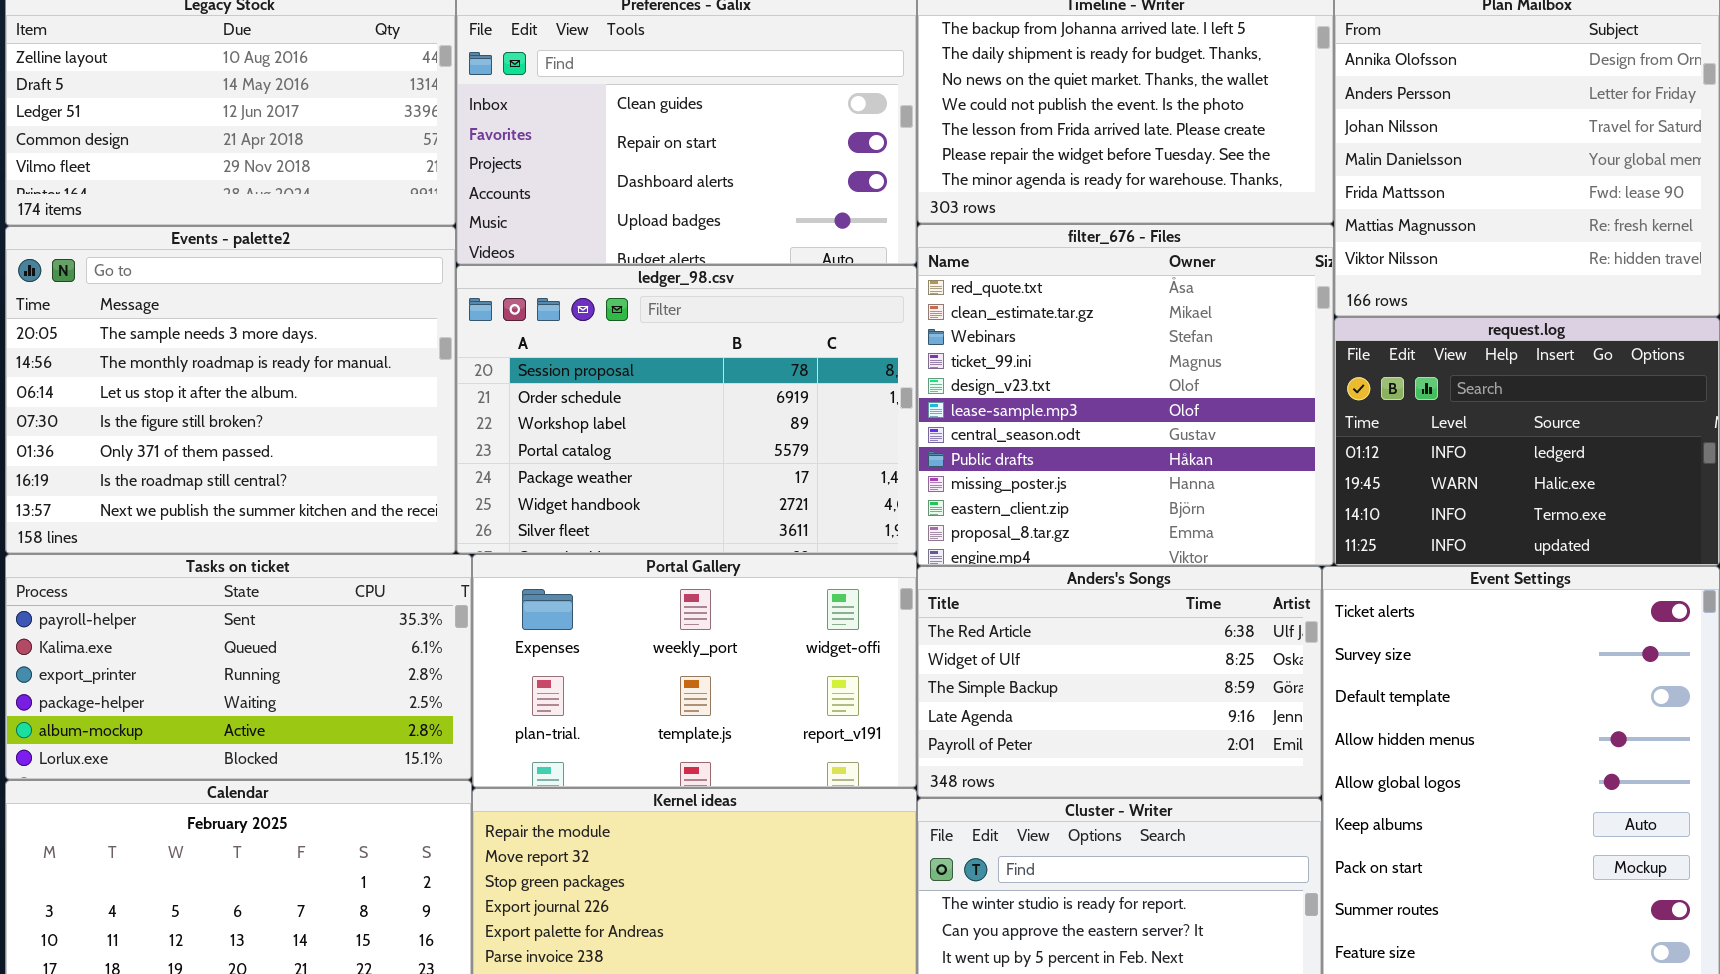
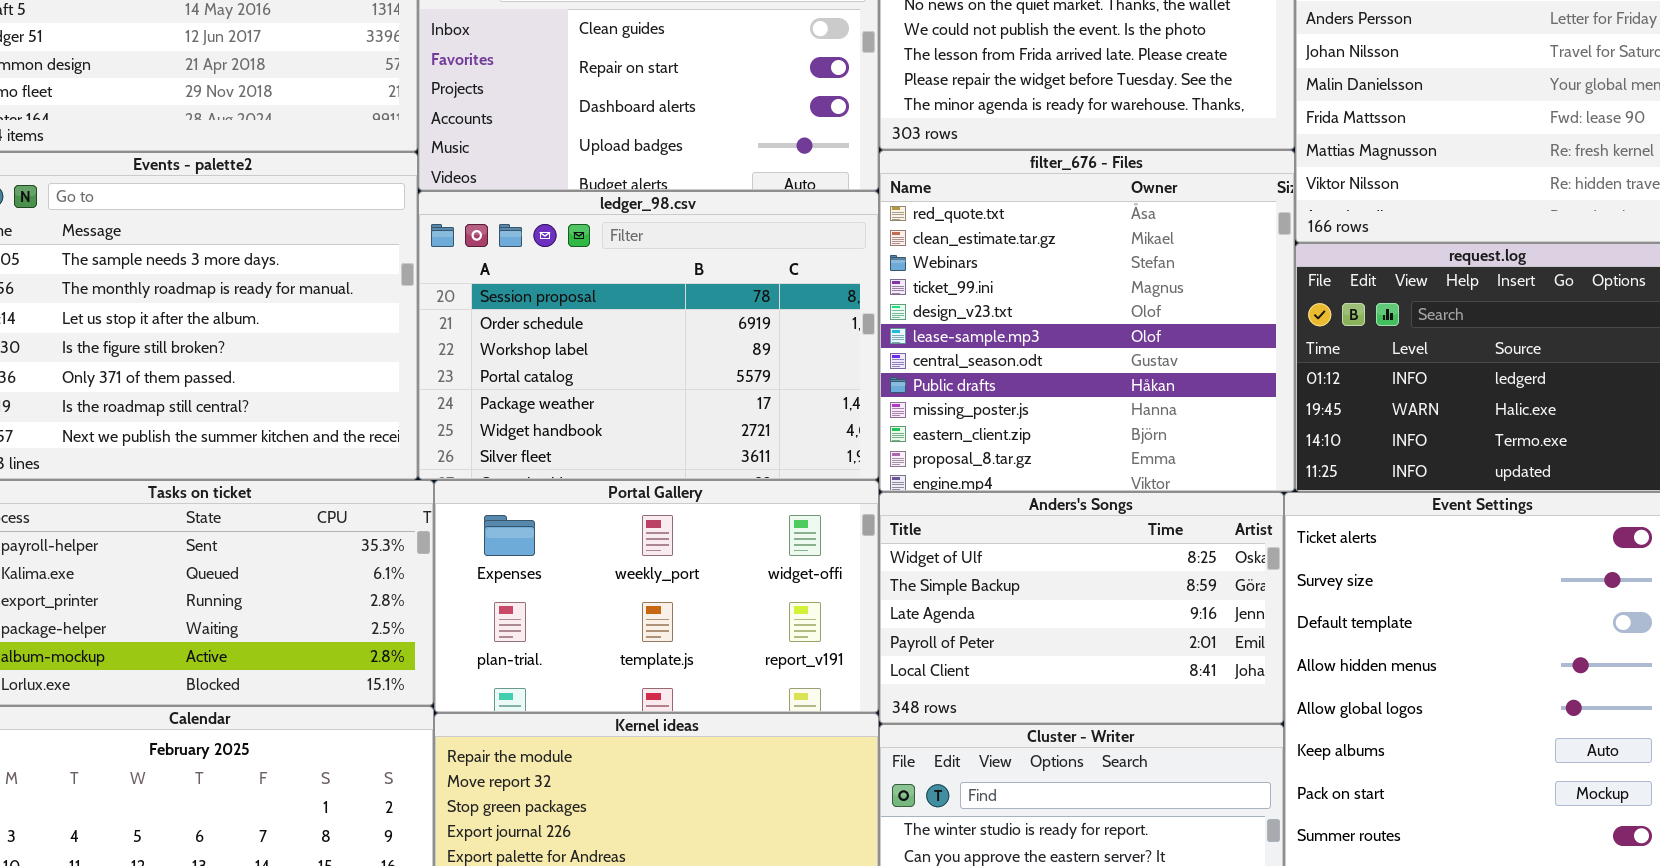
Anders's Songs: [917,566,1322,798] -> [879,492,1284,724], scrolled down 1 row

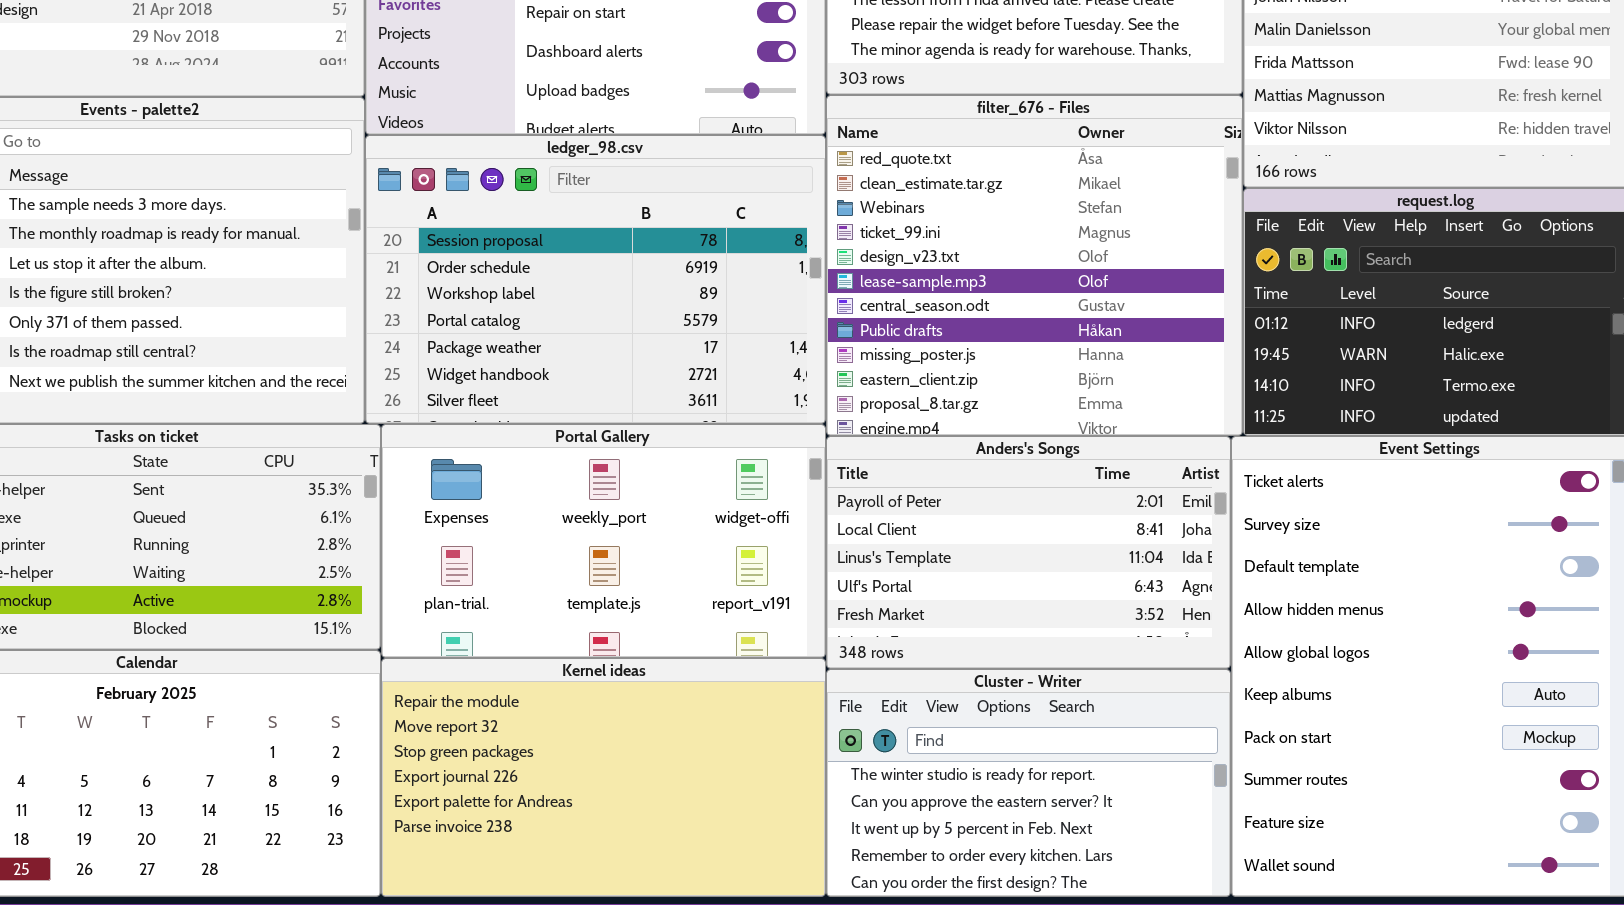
Anders's Songs: [879,492,1284,724] -> [826,436,1231,669], scrolled down 3 rows

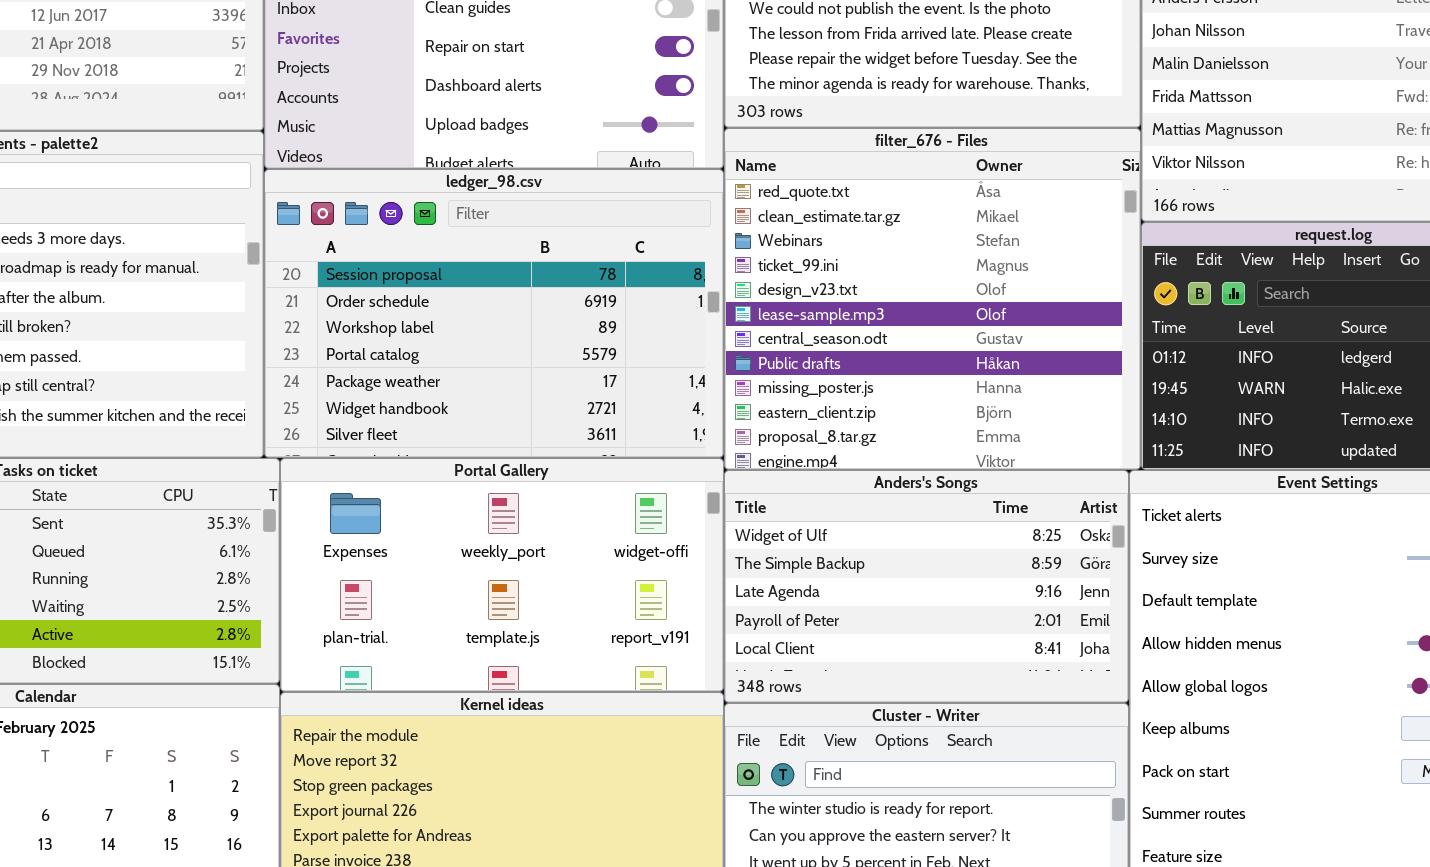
Anders's Songs: [826,436,1231,669] -> [724,470,1129,703], scrolled up 3 rows

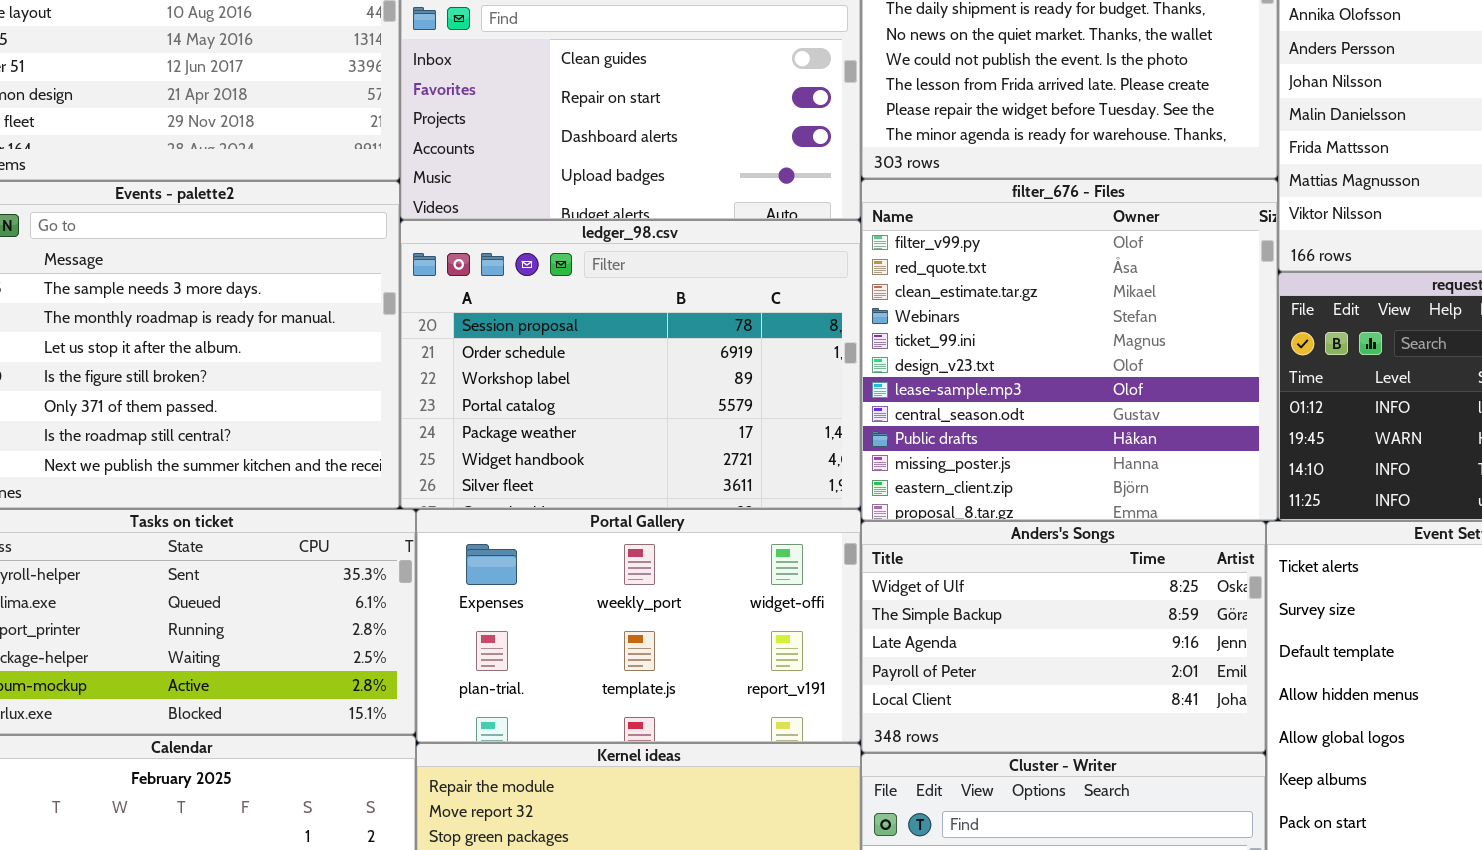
filter_676 - Files: [724,128,1141,470] -> [861,179,1278,521], scrolled up 1 row

